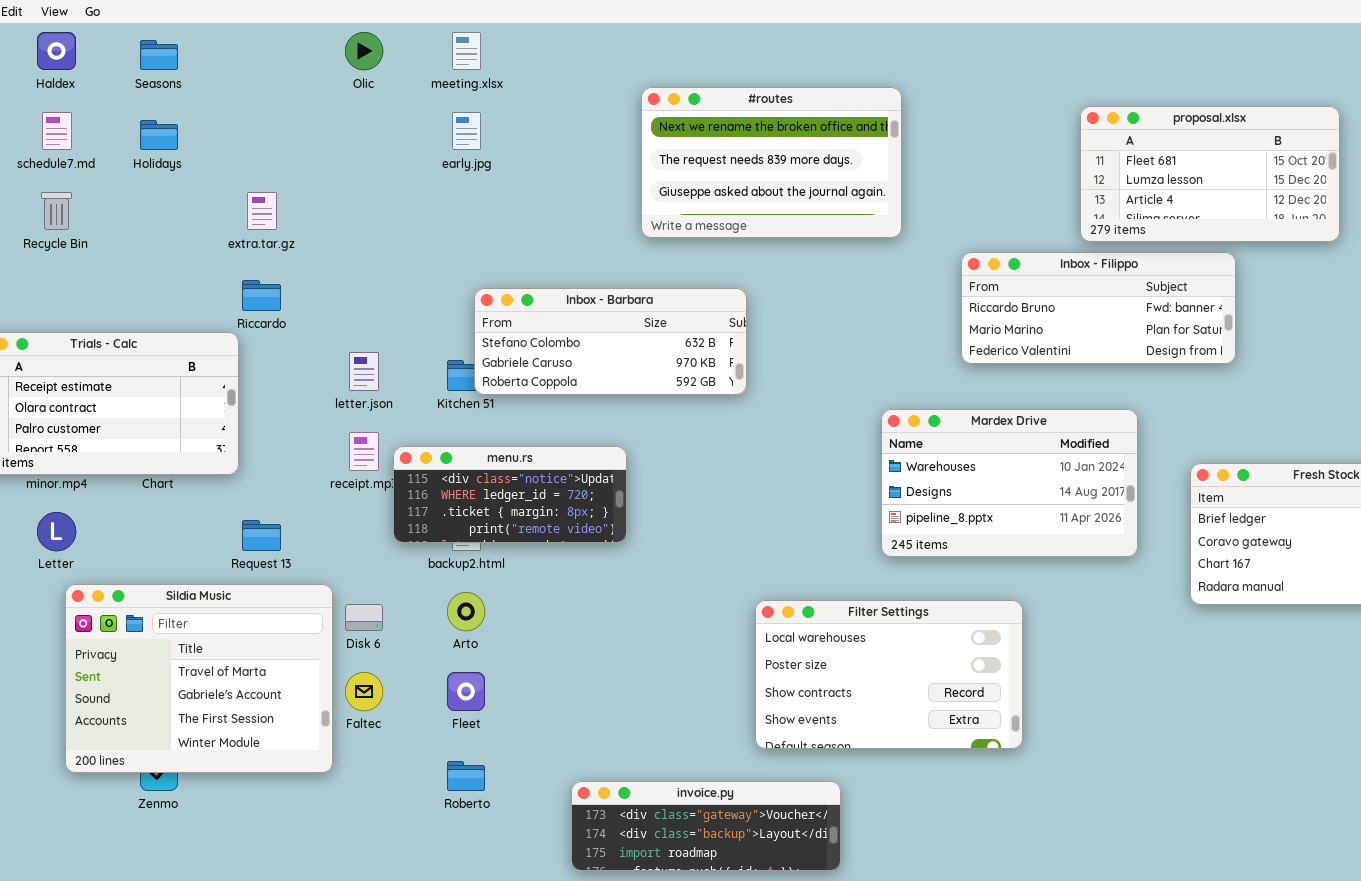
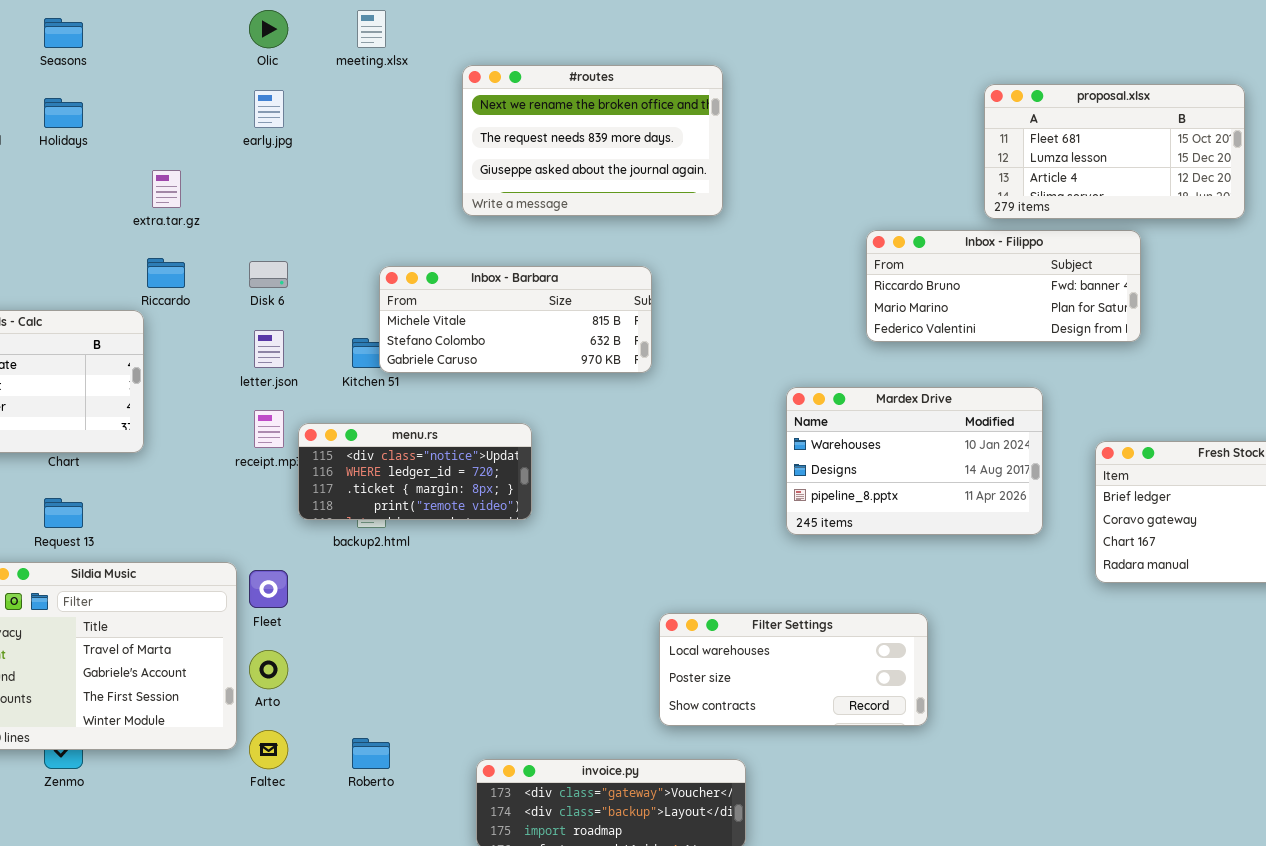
#routes: [641,87,902,238] -> [462,65,723,216], moved
early.jpg: [452,112,481,150] -> [254,90,284,128], moved
Inbox - Barbara: [474,288,747,395] -> [379,266,652,373], scrolled up 1 row
Request 13: [242,520,281,551] -> [44,498,83,528], moved
Arto: [447,592,485,631] -> [249,650,288,689], moved
Filter Settings: [755,600,1023,749] -> [659,613,928,726], resized
Disk 6: [345,604,383,631] -> [249,261,288,288], moved
Faltec: [345,672,383,711] -> [249,730,288,769], moved
Fleet: [447,672,485,711] -> [249,570,288,608], moved

